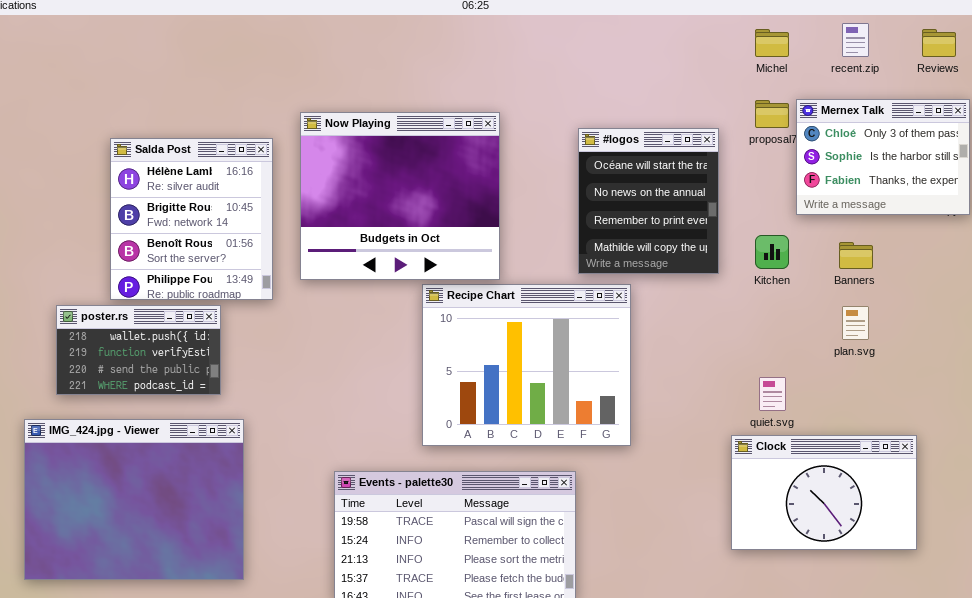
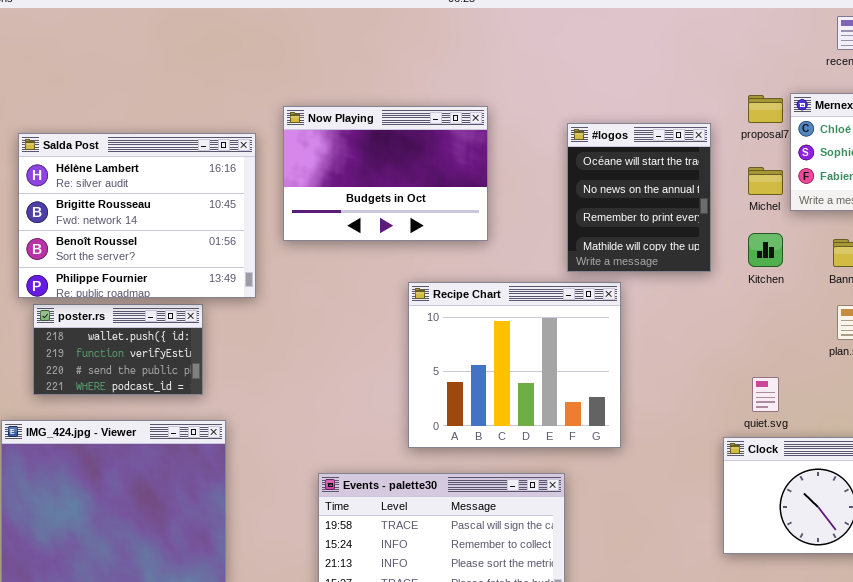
Michel: [755,29,789,57] -> [748,167,783,195], moved
Now Playing: [300,112,500,280] -> [283,106,488,241], resized
Salda Post: [110,138,273,300] -> [18,133,256,298], resized

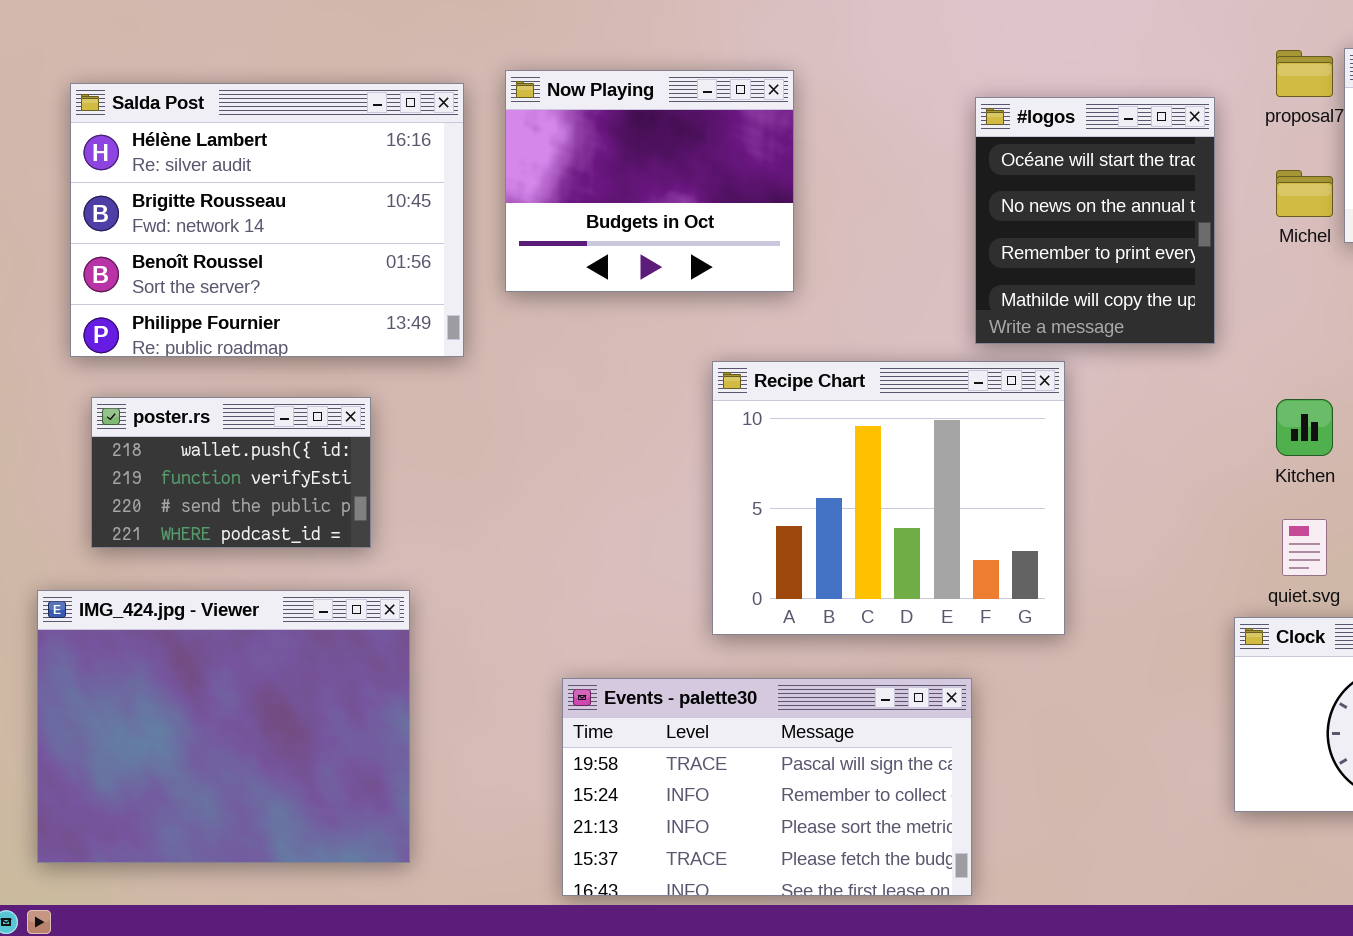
Now Playing: [283,106,488,241] -> [505,70,794,292], resized
Salda Post: [18,133,256,298] -> [70,83,464,357], moved
Kitchen: [748,233,783,267] -> [1276,399,1333,456], moved

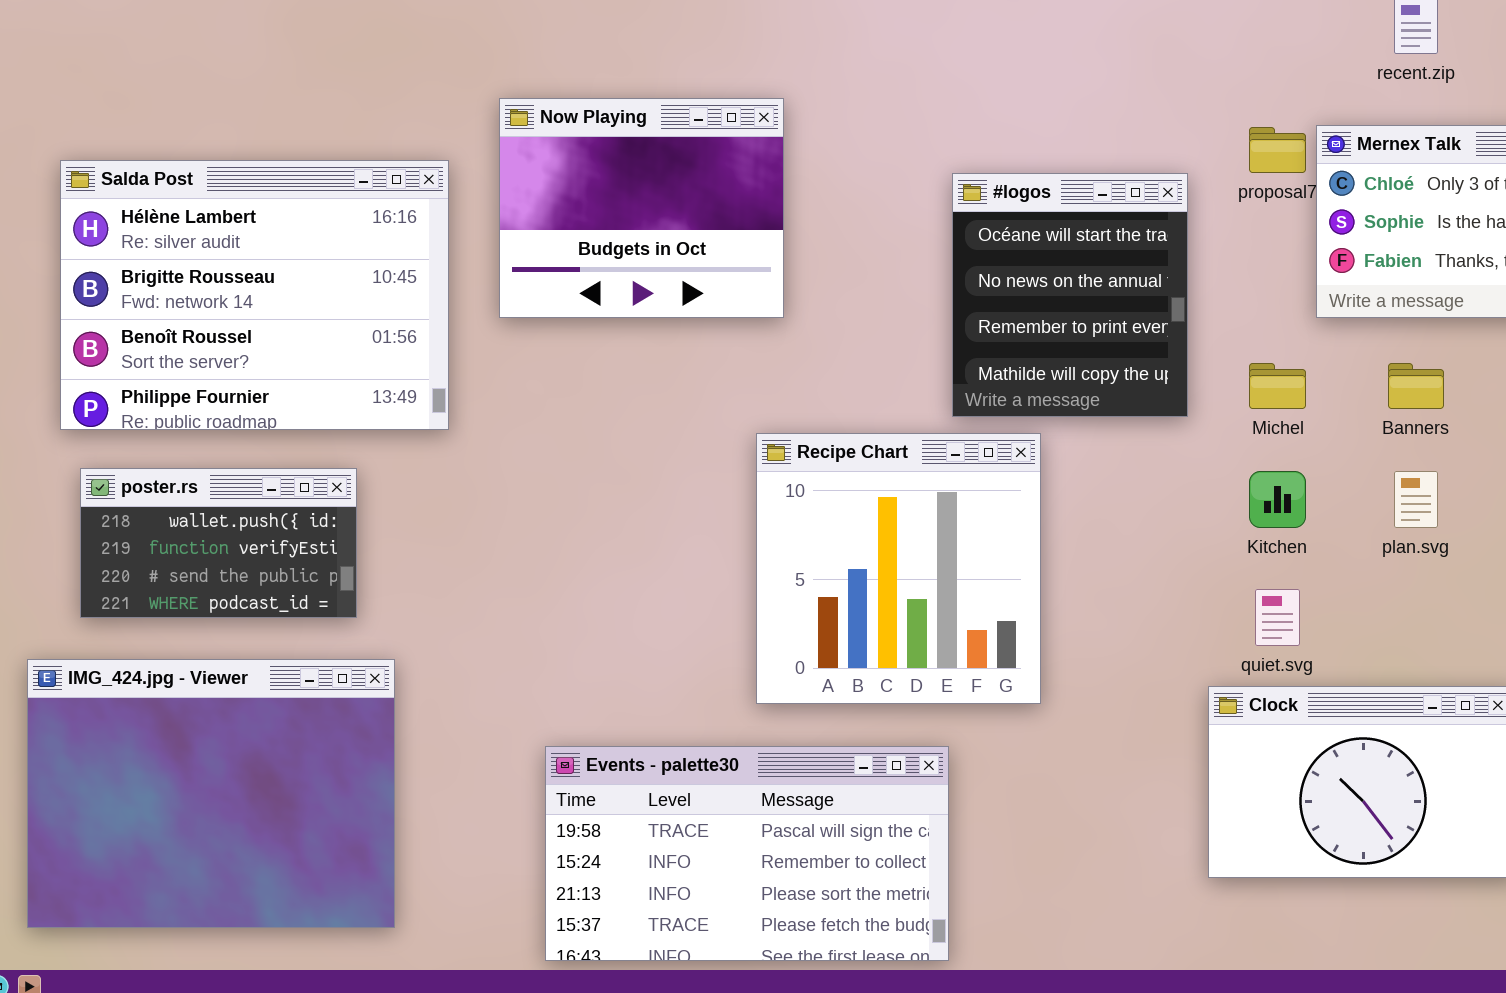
Now Playing: [505,70,794,292] -> [499,98,784,318], moved
Michel: [1276,170,1333,217] -> [1249,363,1306,409], moved
Recipe Chart: [712,361,1065,635] -> [756,433,1041,704], resized

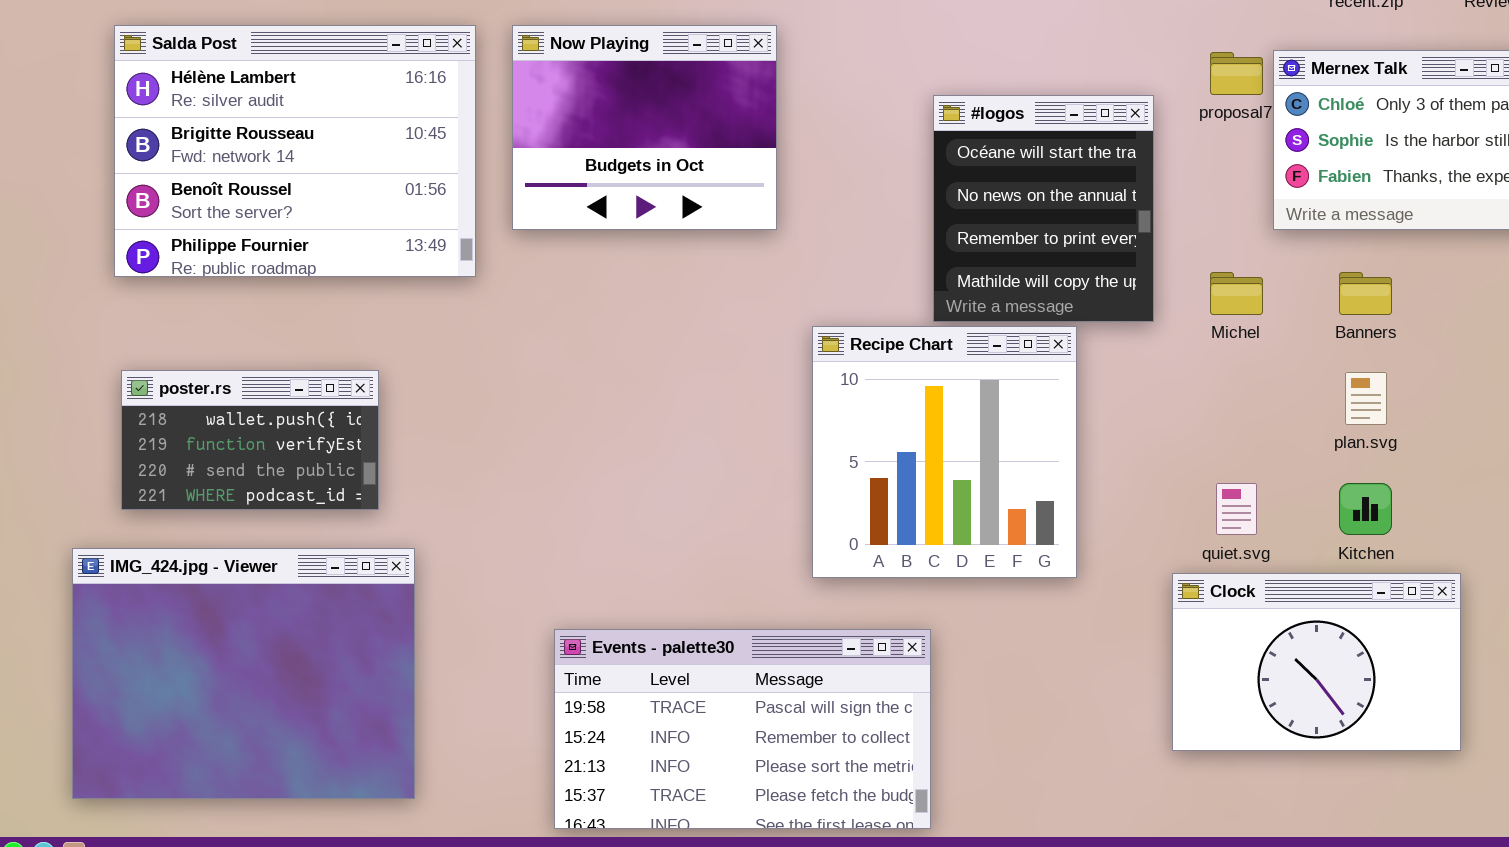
Salda Post: [60,160,449,430] -> [114,25,476,277], moved
Recipe Chart: [756,433,1041,704] -> [812,326,1077,578], moved
Kitchen: [1249,471,1306,528] -> [1339,483,1392,535], moved

